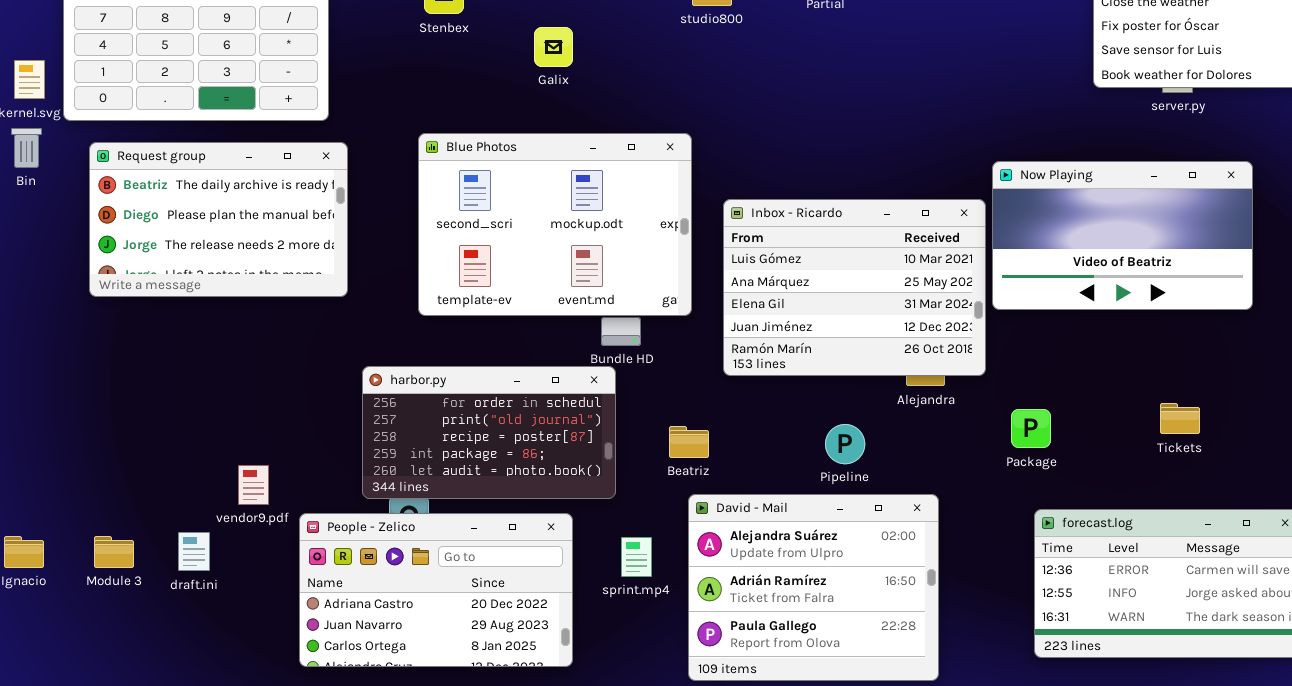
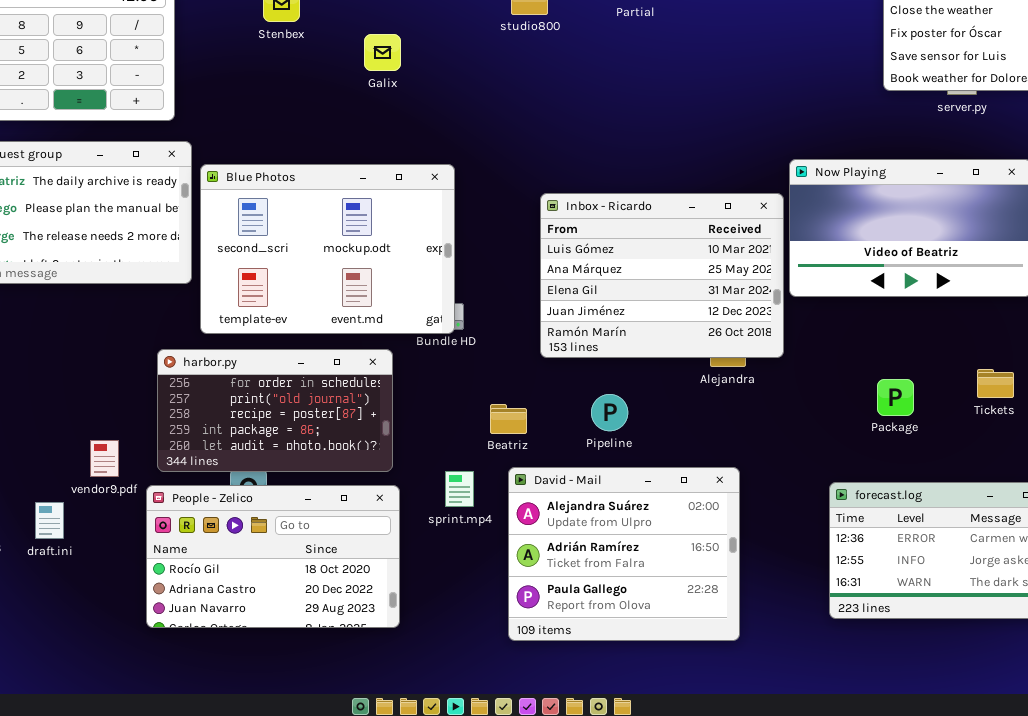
Blue Photos: [418,133,692,316] -> [200,164,455,334], moved
harbor.py: [362,366,616,499] -> [157,349,393,472], moved
Tickets: [1160,403,1200,434] -> [977,369,1014,398], moved
Package: [1011,409,1051,448] -> [877,379,914,416], moved
Pipeline: [825,424,865,464] -> [591,394,628,431], moved
People - Zelico: [299,513,573,667] -> [146,485,400,628], scrolled up 1 row
sprint.mp4: [621,537,652,577] -> [445,471,474,507], moved

